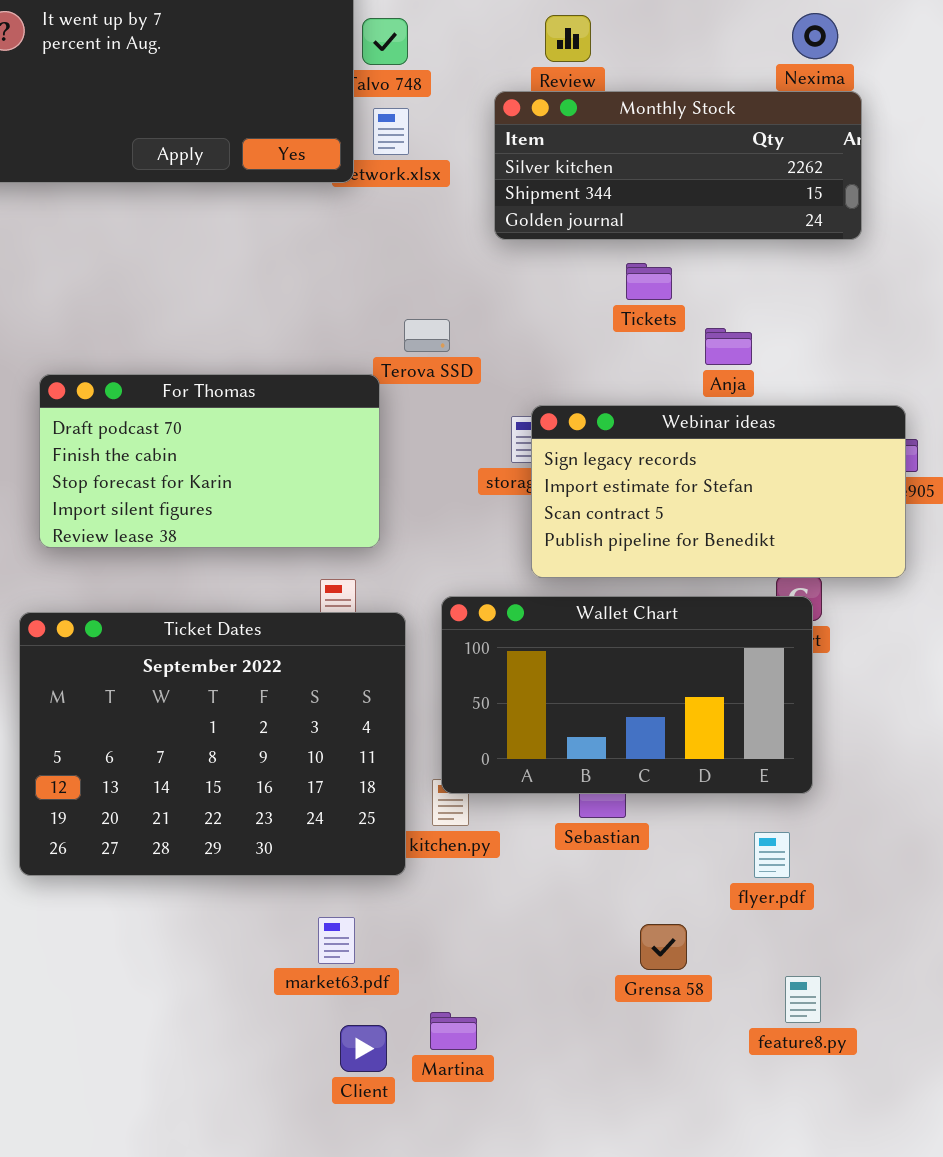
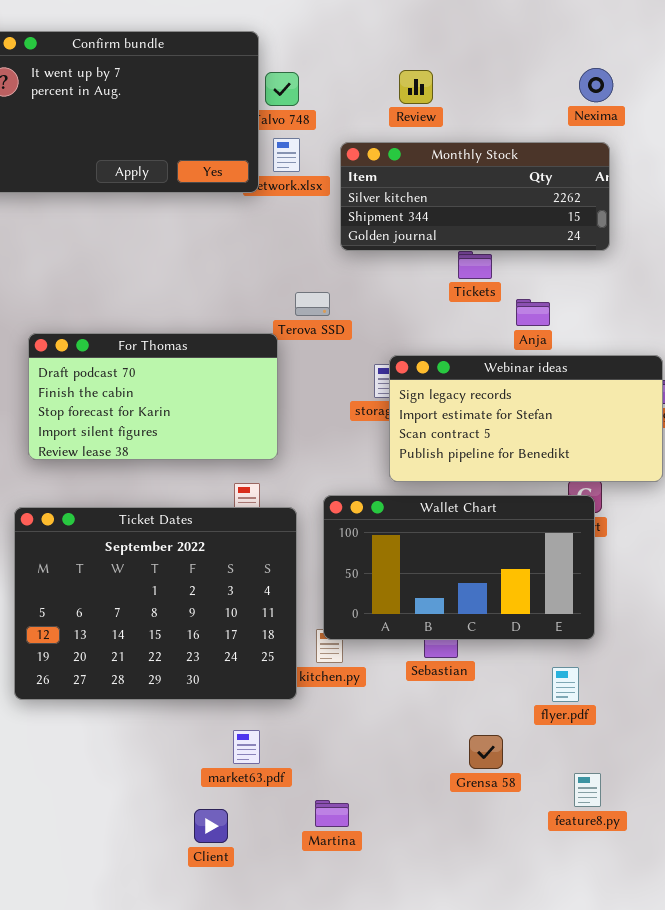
Monthly Stock: [494,91,862,240] -> [340,142,610,251], moved
Client: [340,1025,387,1072] -> [194,809,228,843], moved

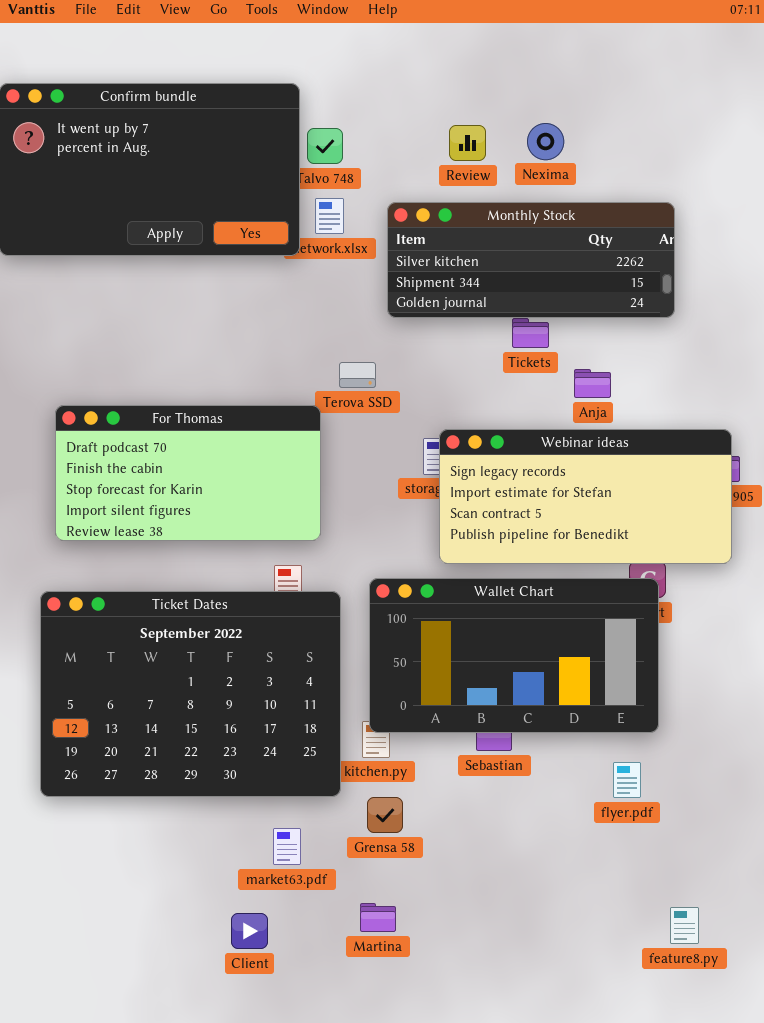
Nexima: [579,68,613,102] -> [527,123,564,160], moved
Grensa 58: [469,735,503,769] -> [367,797,403,833], moved
feature8.py: [574,773,601,807] -> [670,907,699,944], moved

